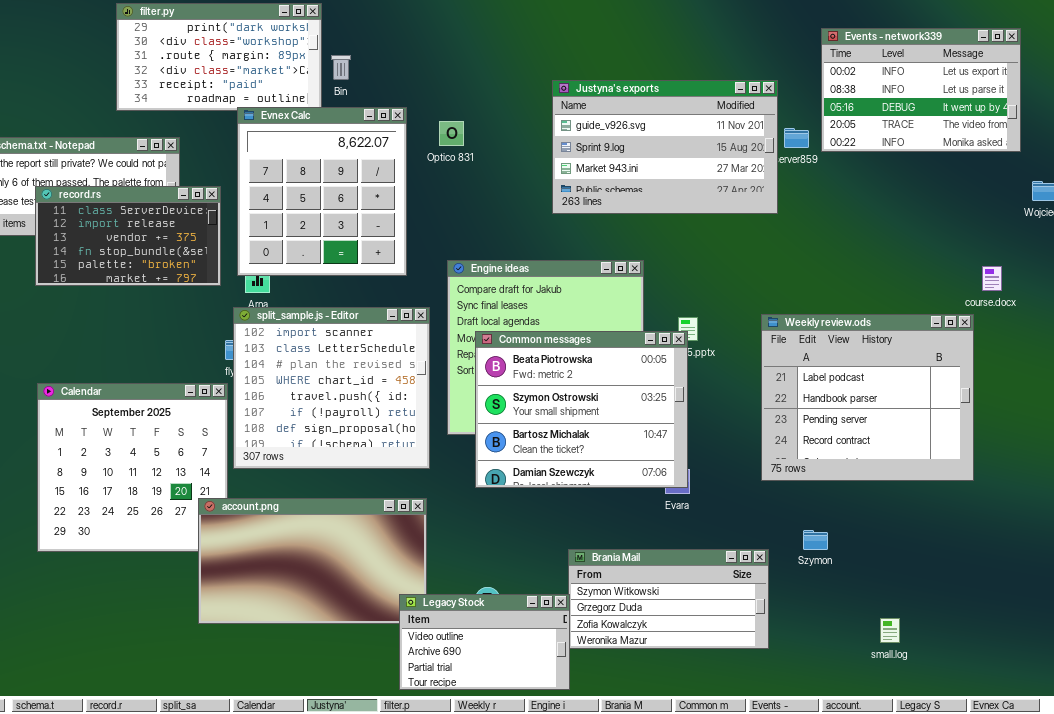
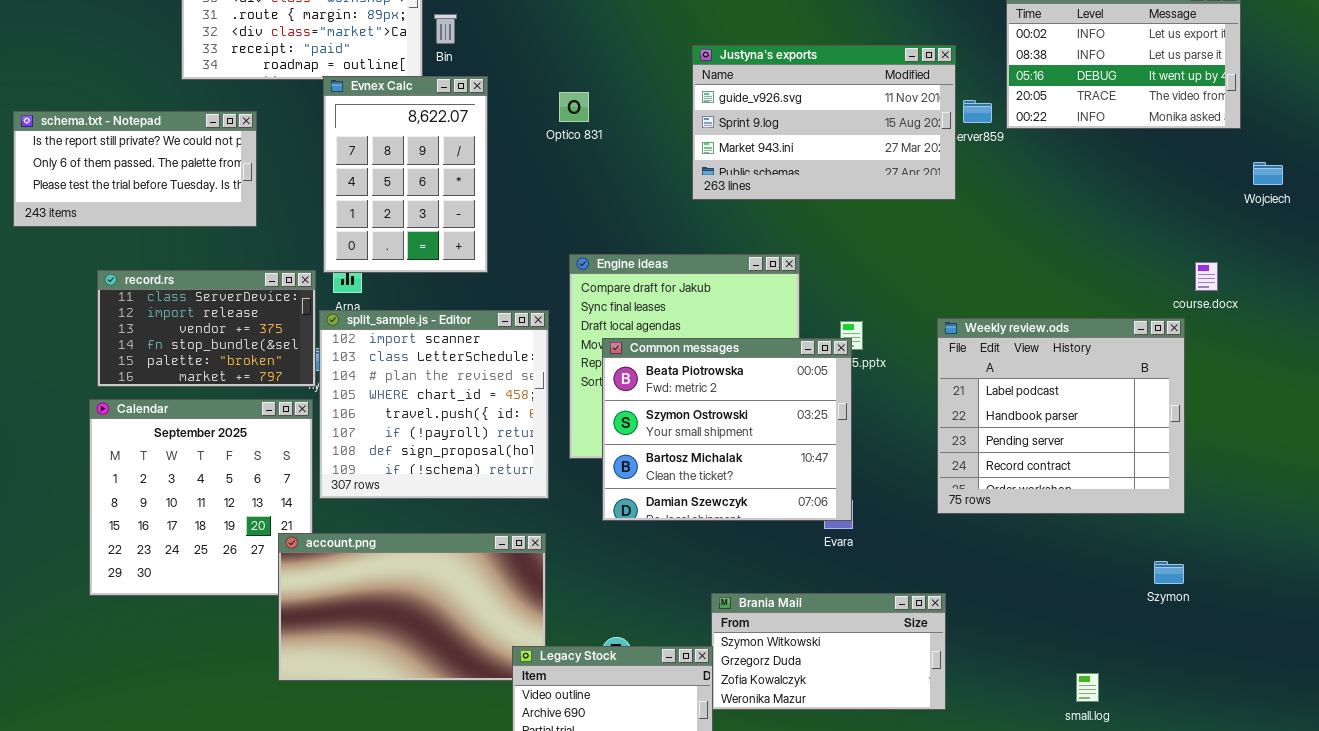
Evnex Calc: [237,107,407,276] -> [323,76,488,273], resized
record.rs: [35,186,221,286] -> [97,270,316,387], moved
Szymon: [803,530,828,550] -> [1154,561,1184,584], moved

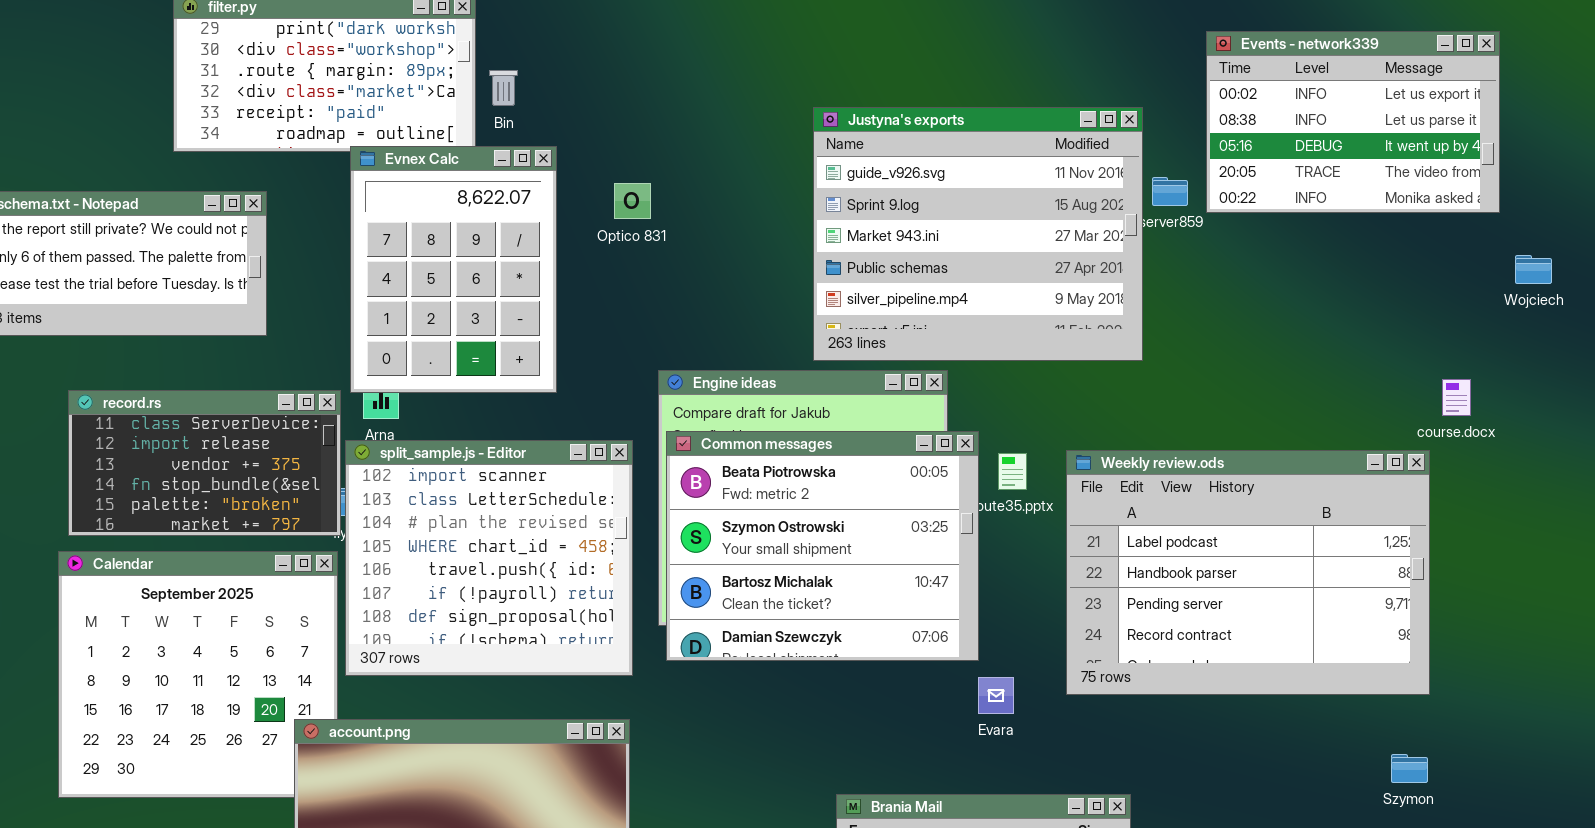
Justyna's exports: [692,45,956,200] -> [813,107,1143,361], resized
Optico 831: [559,92,589,122] -> [614,183,651,219], moved
Weekly review.ods: [937,318,1185,514] -> [1066,450,1430,695], resized
Common messages: [602,338,852,521] -> [666,431,979,661], moved

